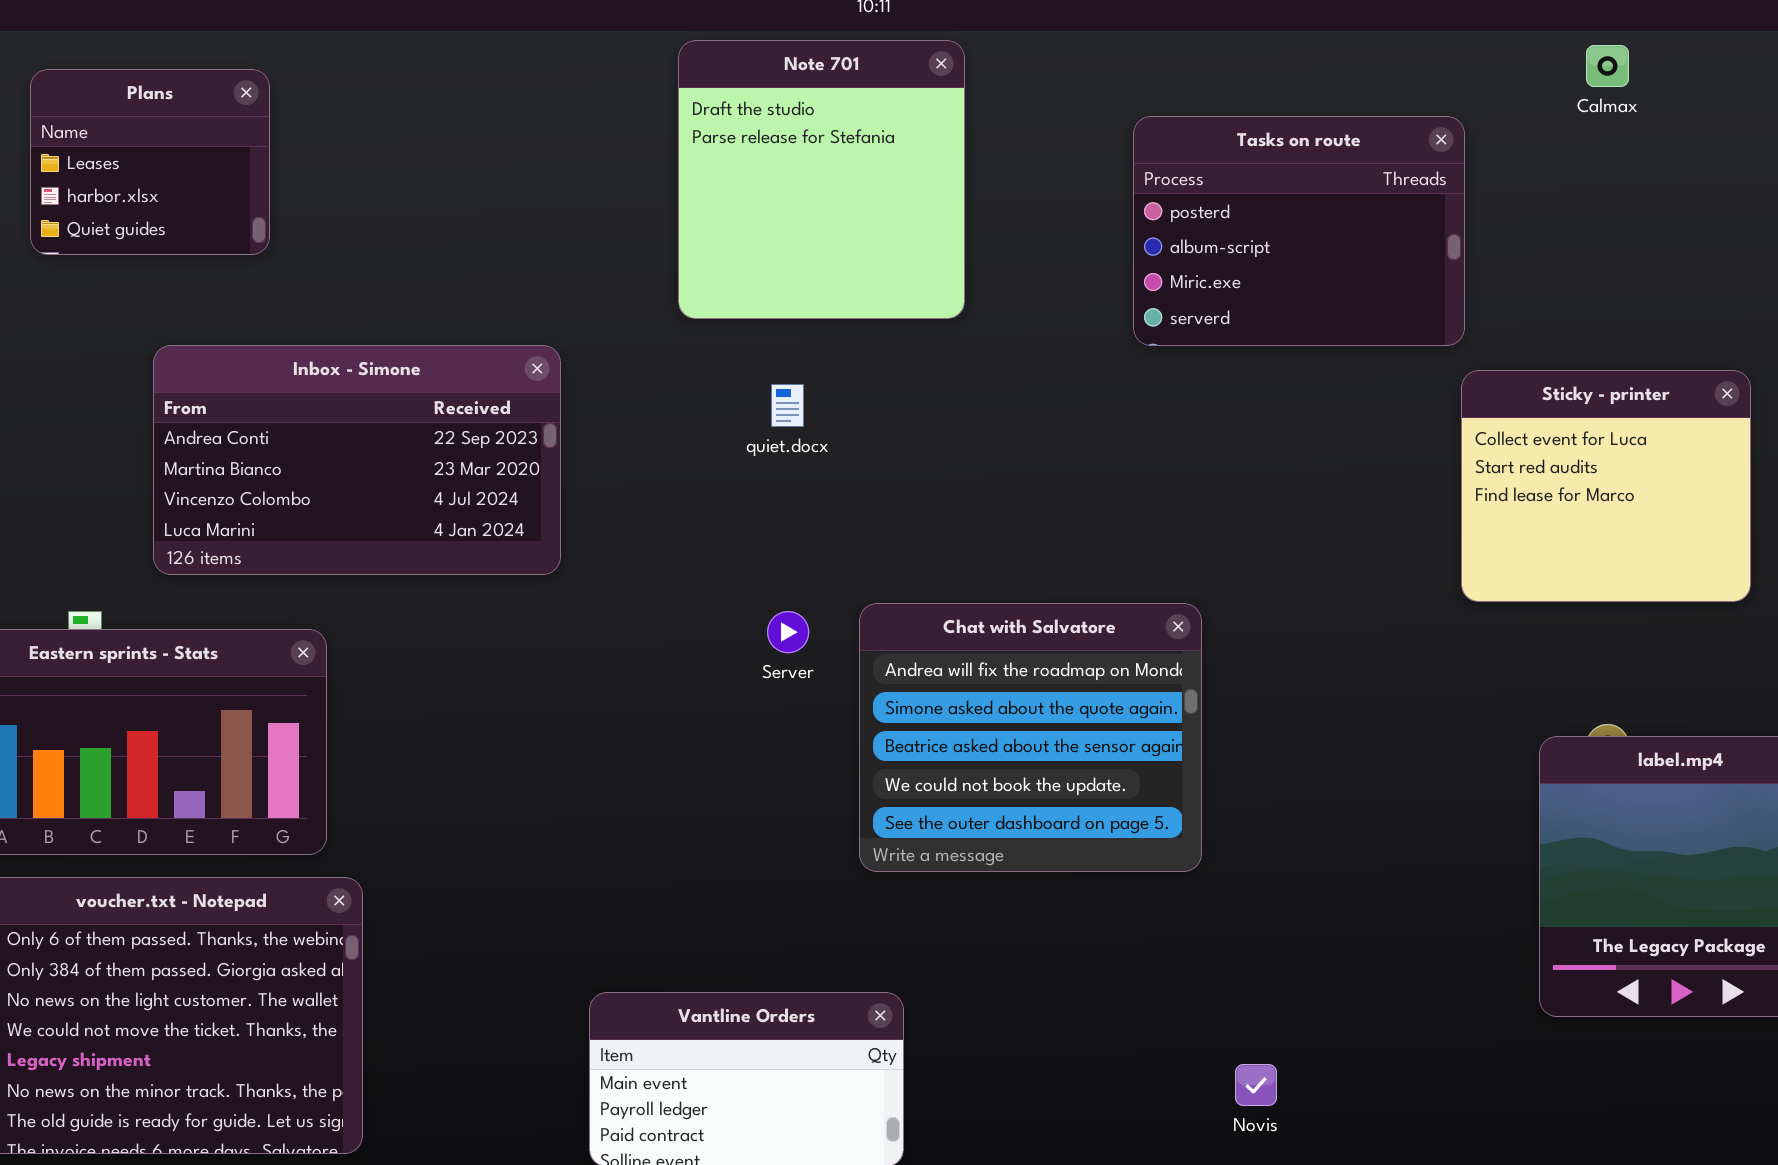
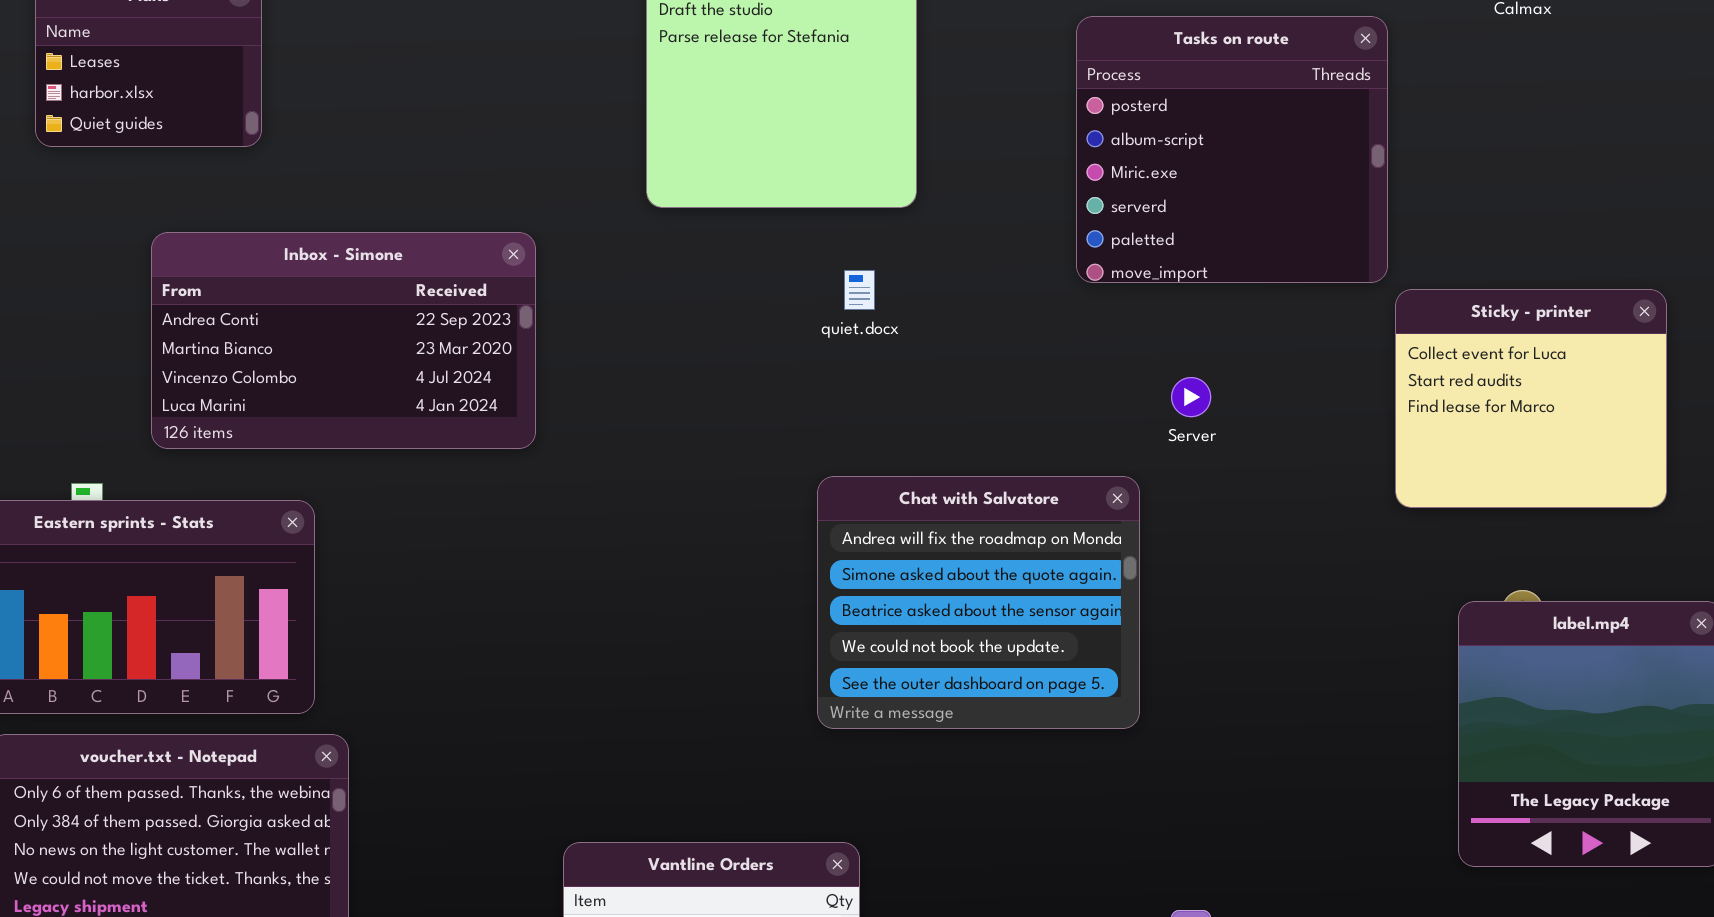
Tasks on route: [1133,116,1465,346] -> [1076,16,1388,283], resized
Sticky - printer: [1461,370,1751,602] -> [1395,289,1667,508], moved
quiet.docx: [771,384,804,427] -> [844,270,875,310], moved
Server: [767,611,809,653] -> [1171,377,1211,417], moved

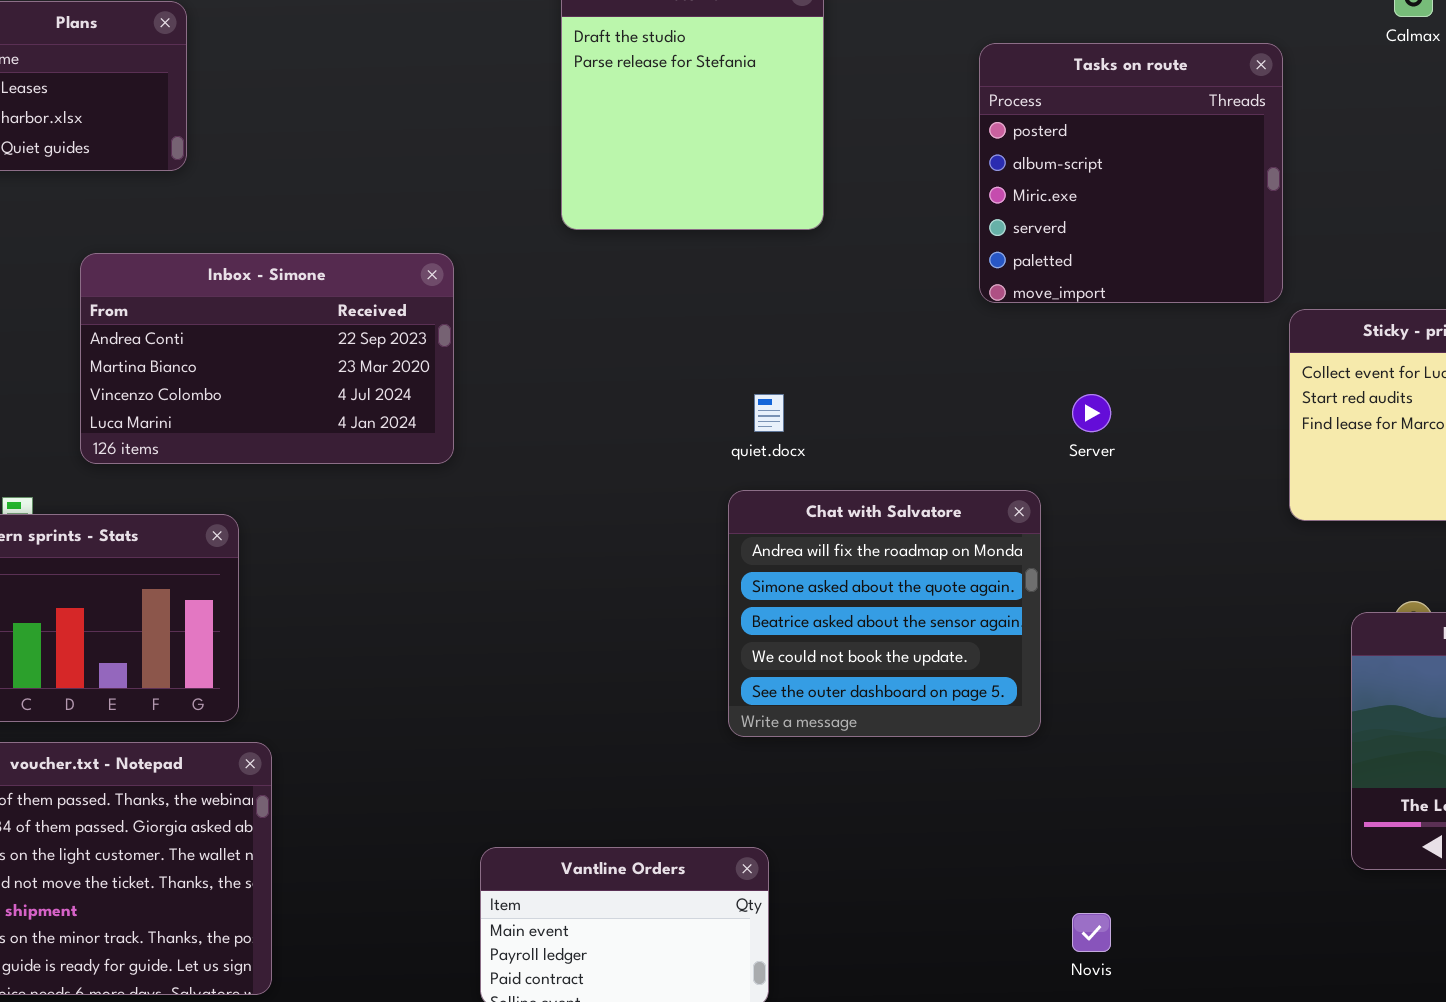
quiet.docx: [844,270,875,310] -> [754,394,784,432], moved

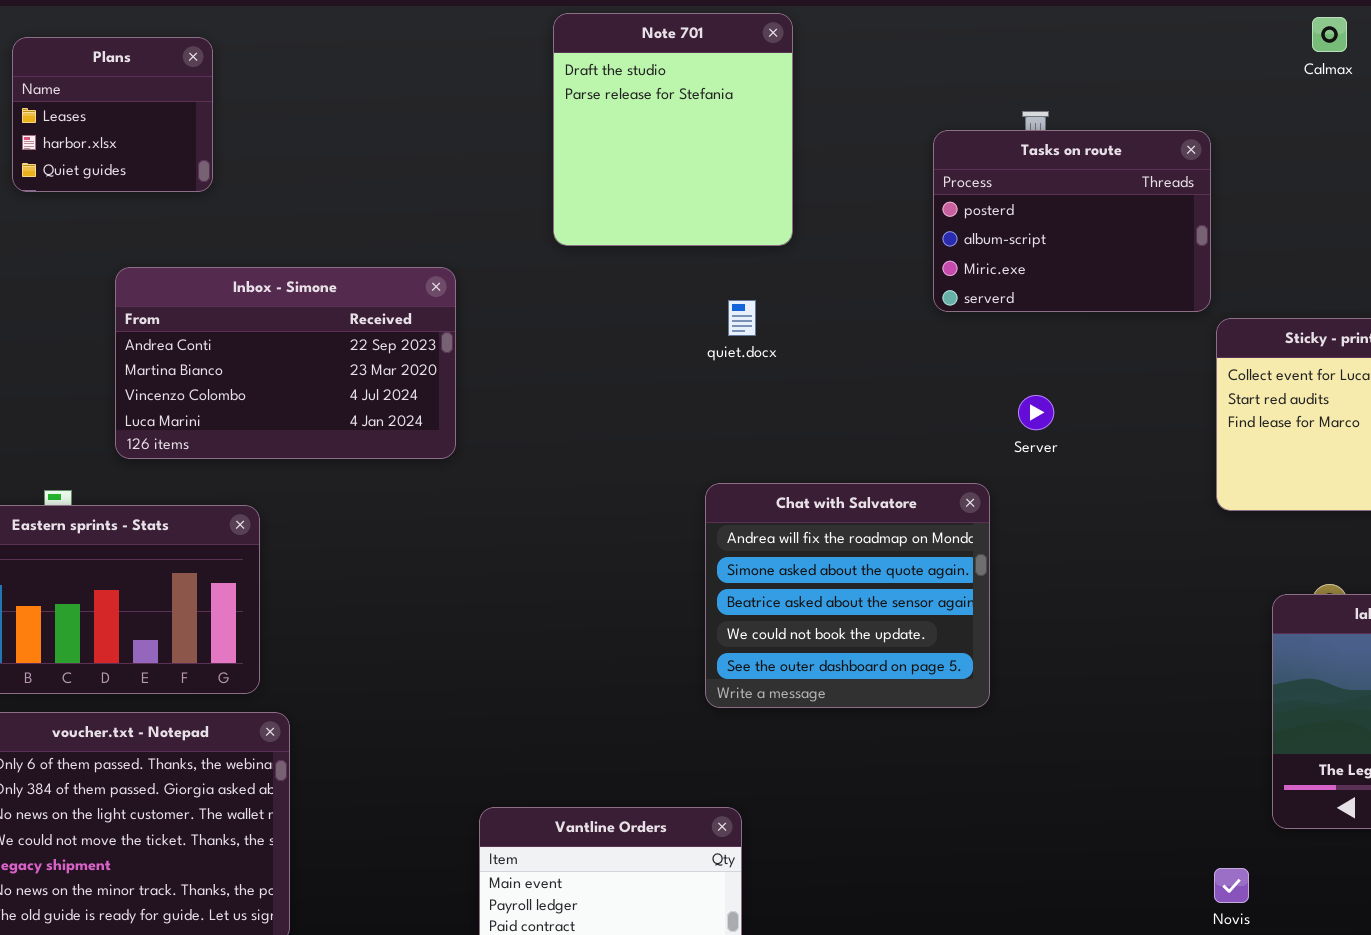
Tasks on route: [979,43,1283,303] -> [933,130,1211,312], resized
quiet.docx: [754,394,784,432] -> [728,300,756,336], moved
Novis: [1072,913,1111,952] -> [1214,868,1249,903], moved

